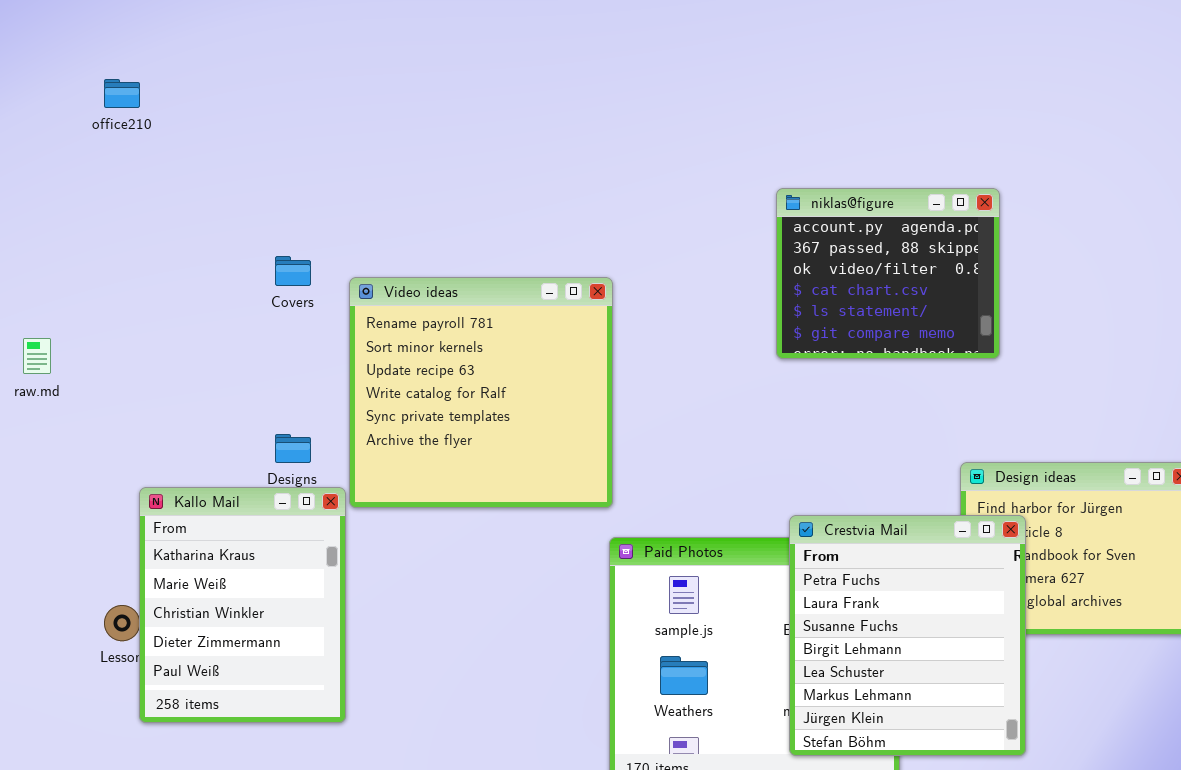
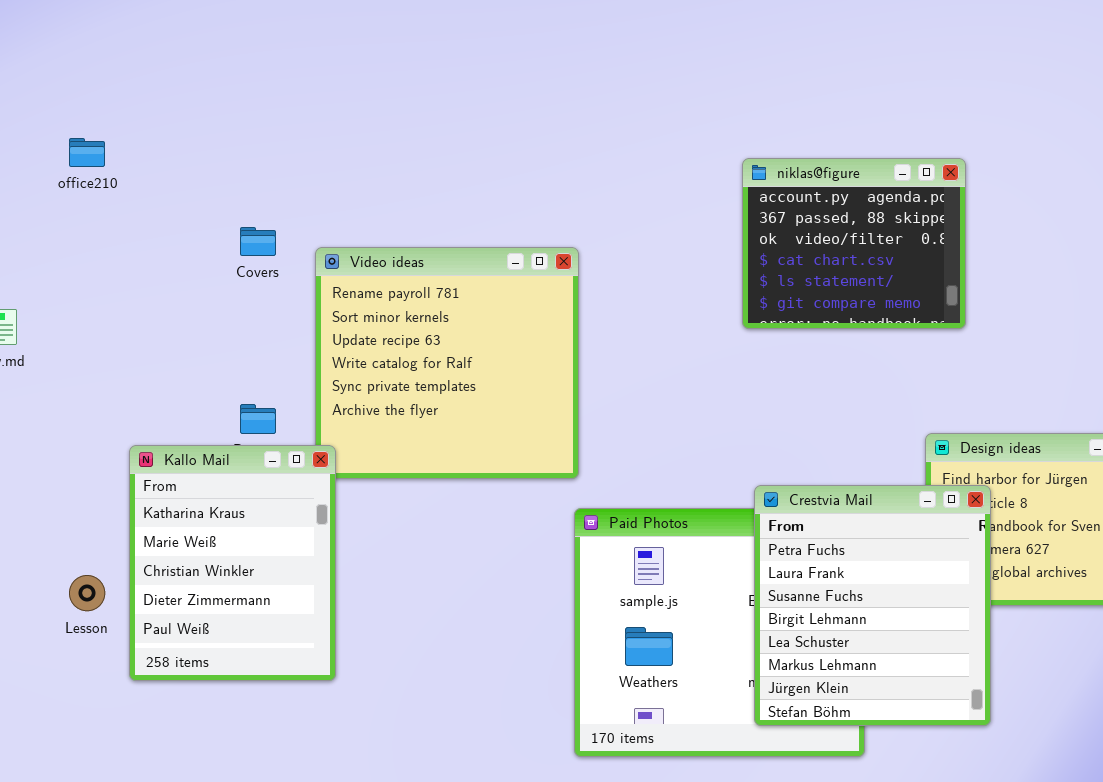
office210: [104,79,140,108] -> [69,138,105,167], moved
Kallo Mail: [139,487,346,723] -> [129,445,336,681], moved

